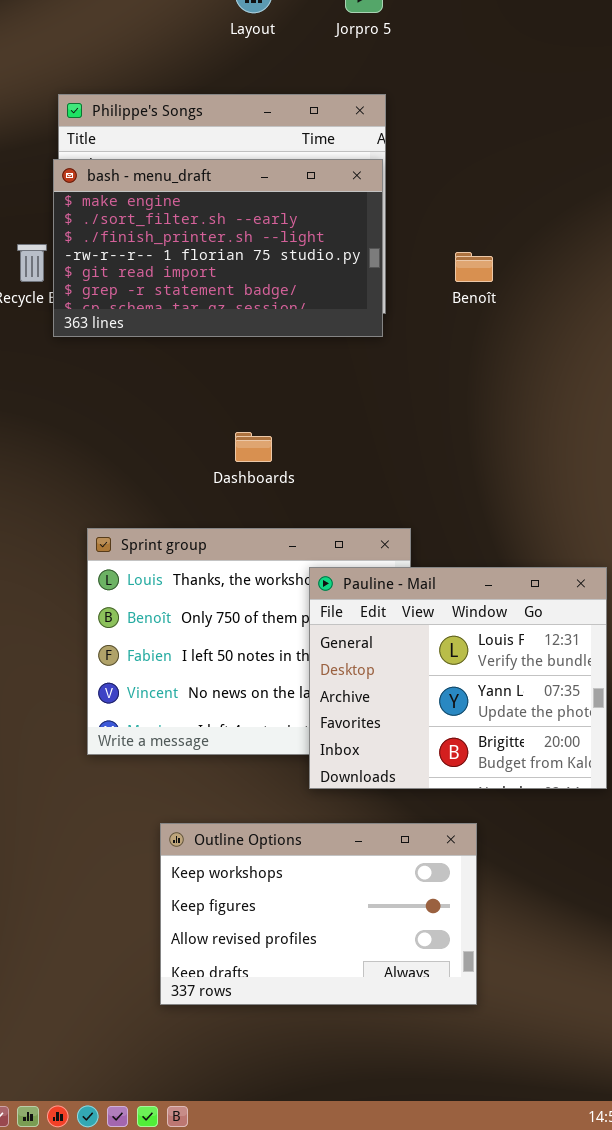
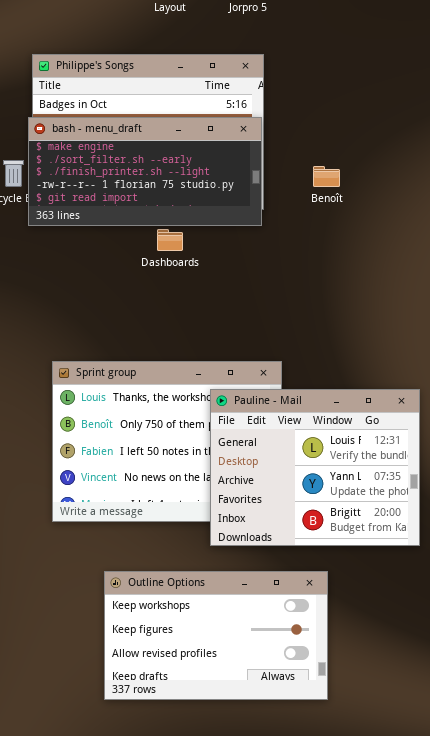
bash - menu_draft: [53,159,383,337] -> [28,117,262,226], resized
Dashboards: [235,432,272,462] -> [157,229,183,251], moved

